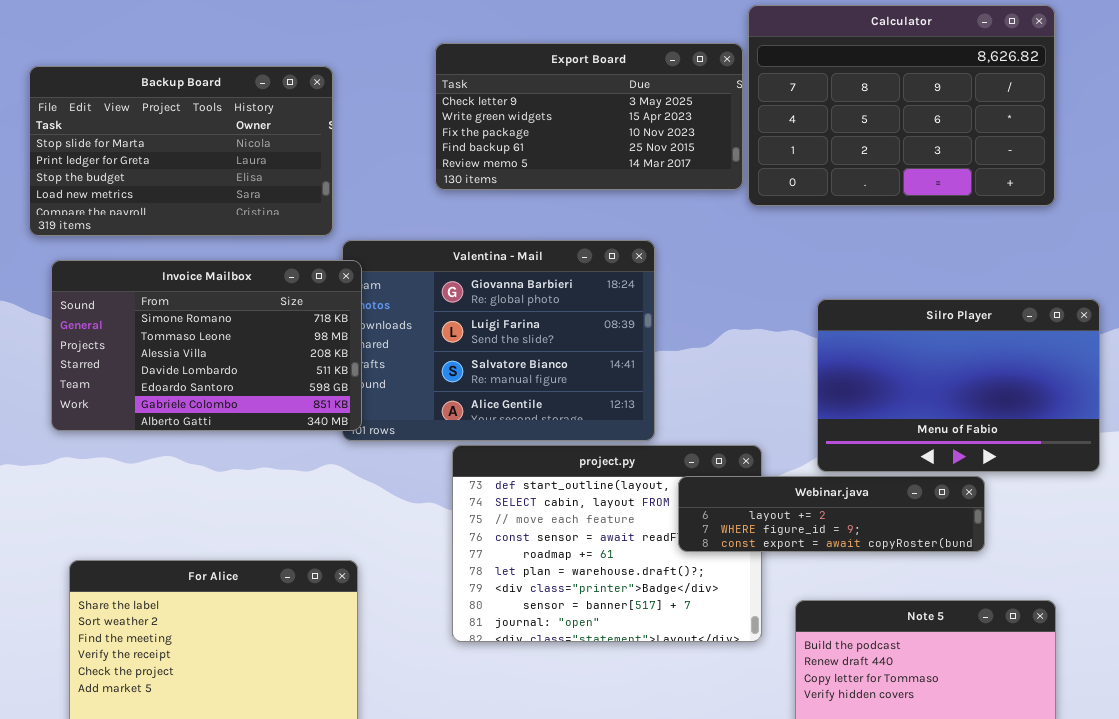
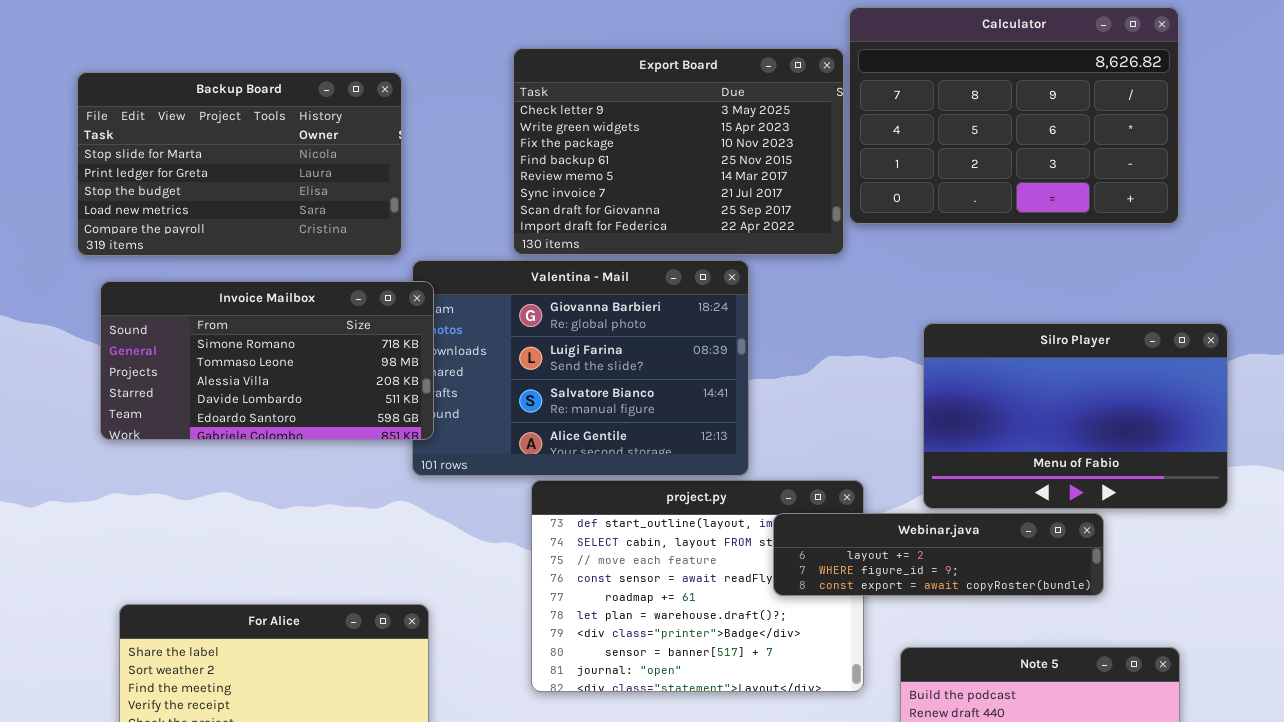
Export Board: [435,43,743,190] -> [513,48,844,255], resized
Invoice Mailbox: [51,260,362,431] -> [100,281,434,440], resized

